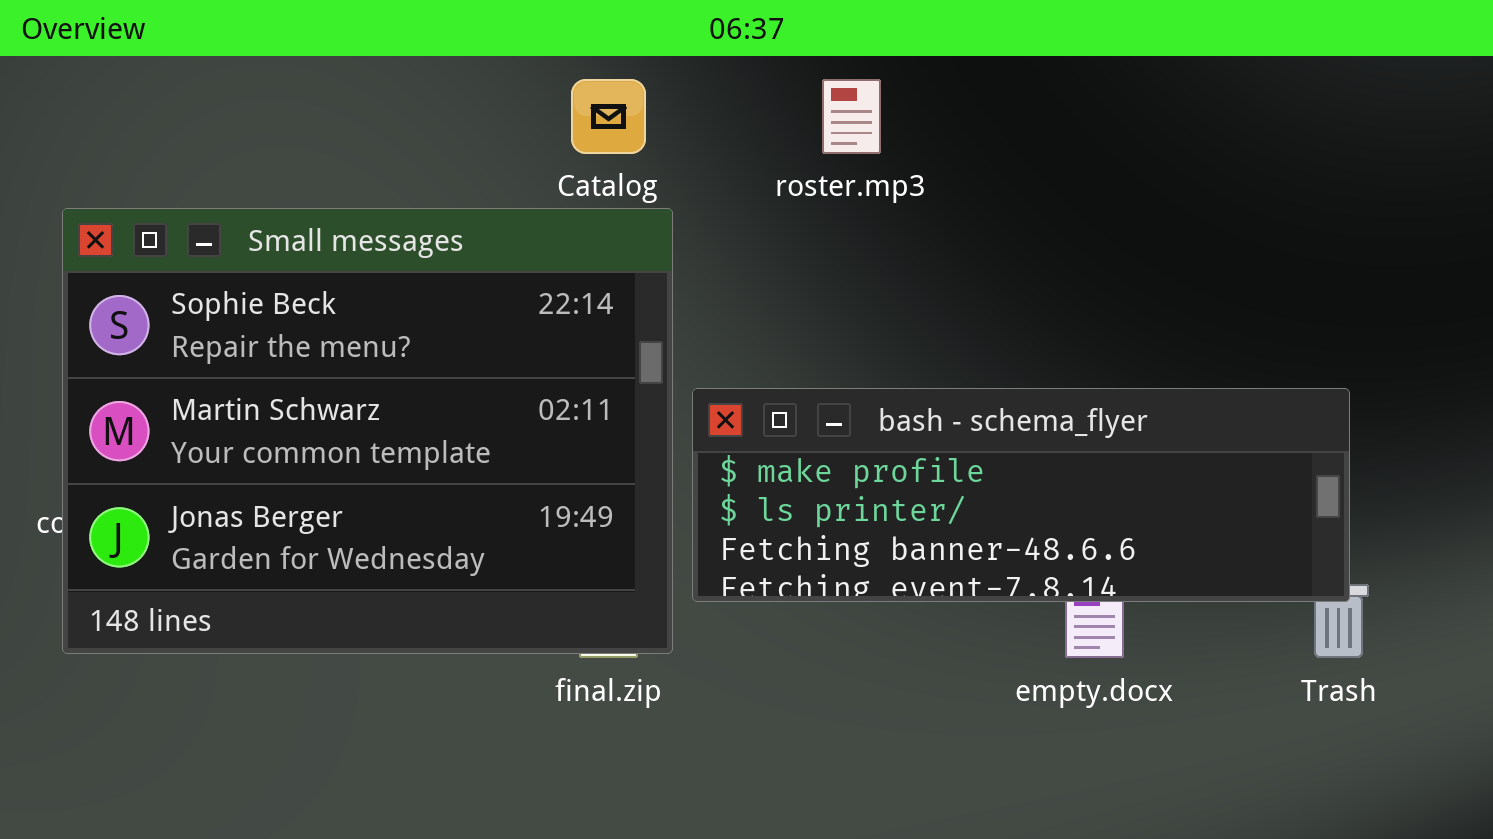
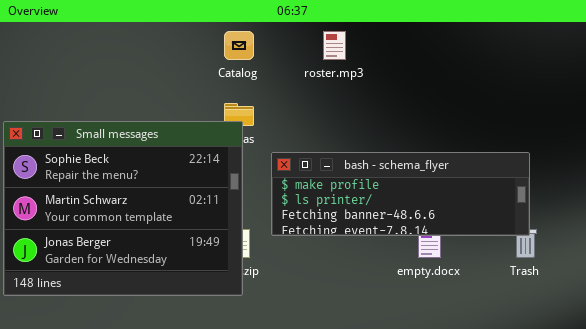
Small messages: [62,208,673,654] -> [3,121,243,296], moved

